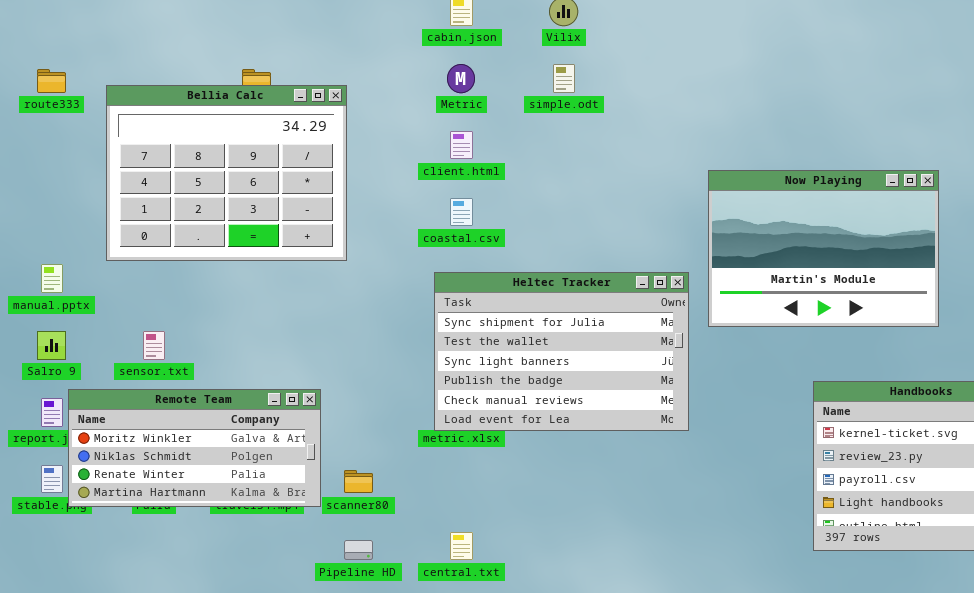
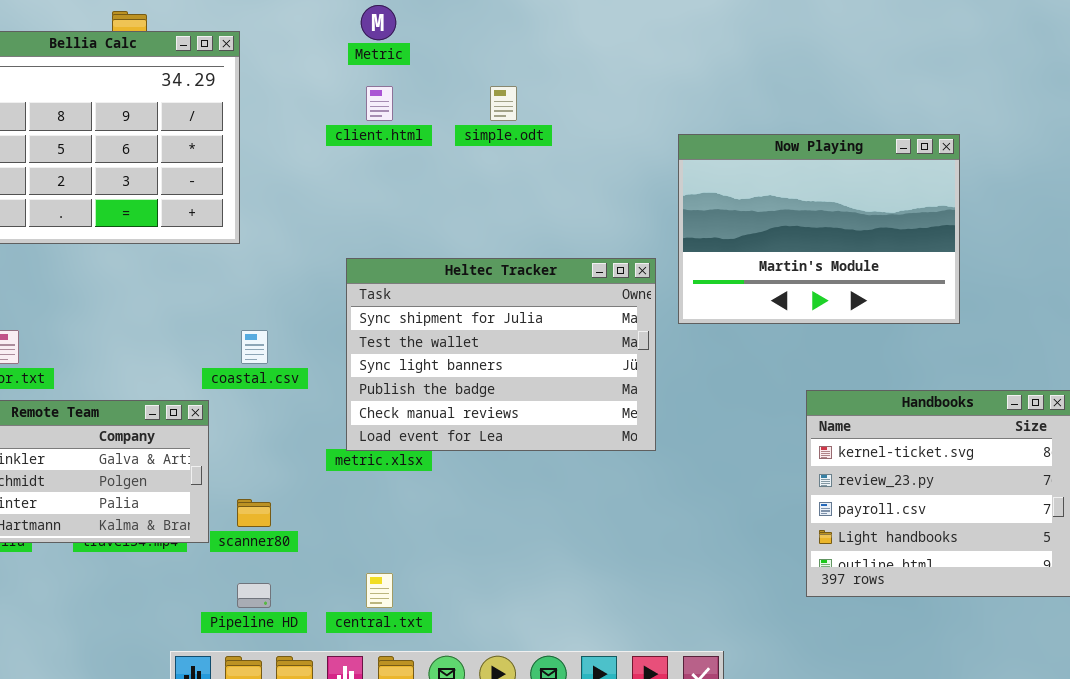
simple.odt: [553,64,575,93] -> [490,86,517,121], moved
coastal.csv: [450,198,473,226] -> [241,330,268,364], moved

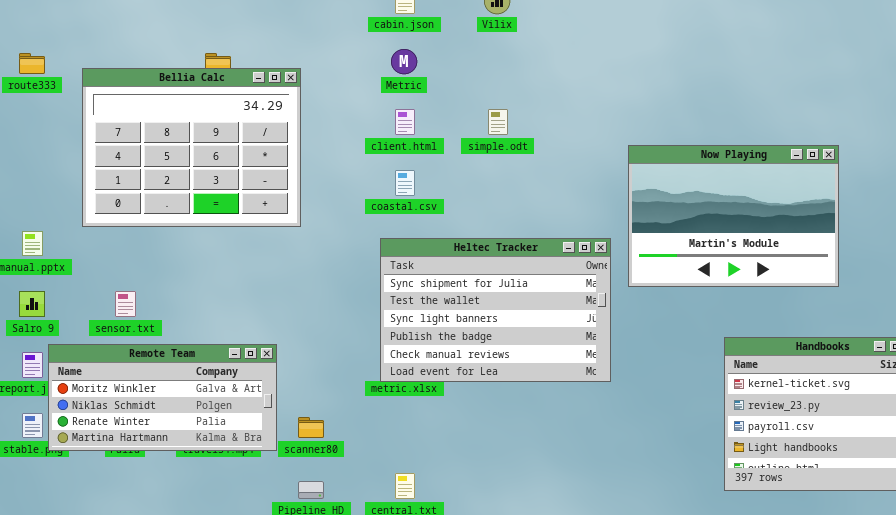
coastal.csv: [241,330,268,364] -> [395,170,415,196], moved

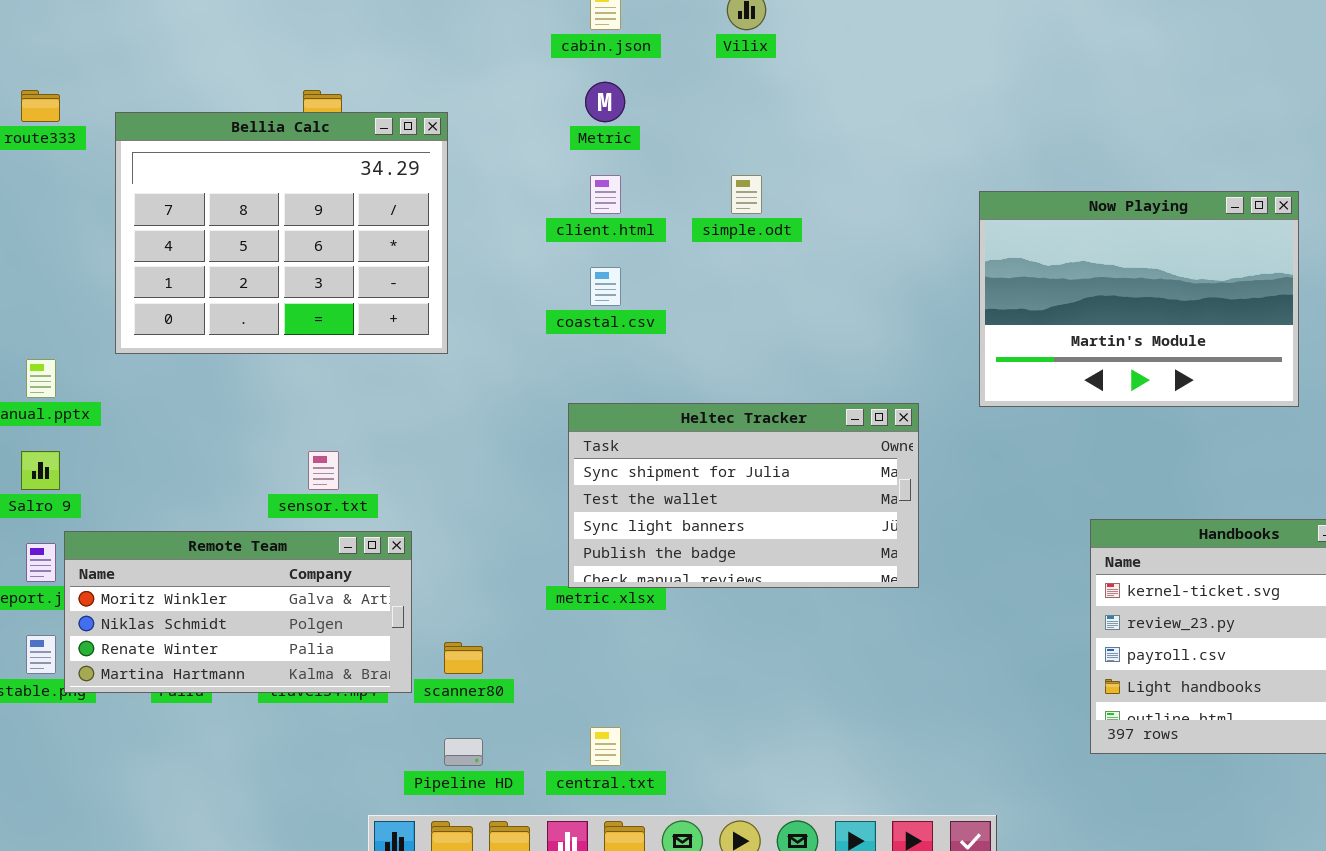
Now Playing: [628,145,839,287] -> [979,191,1299,407], moved
Heltec Tracker: [380,238,611,382] -> [568,403,919,588], resized
sensor.txt: [115,291,136,317] -> [308,451,339,490], moved

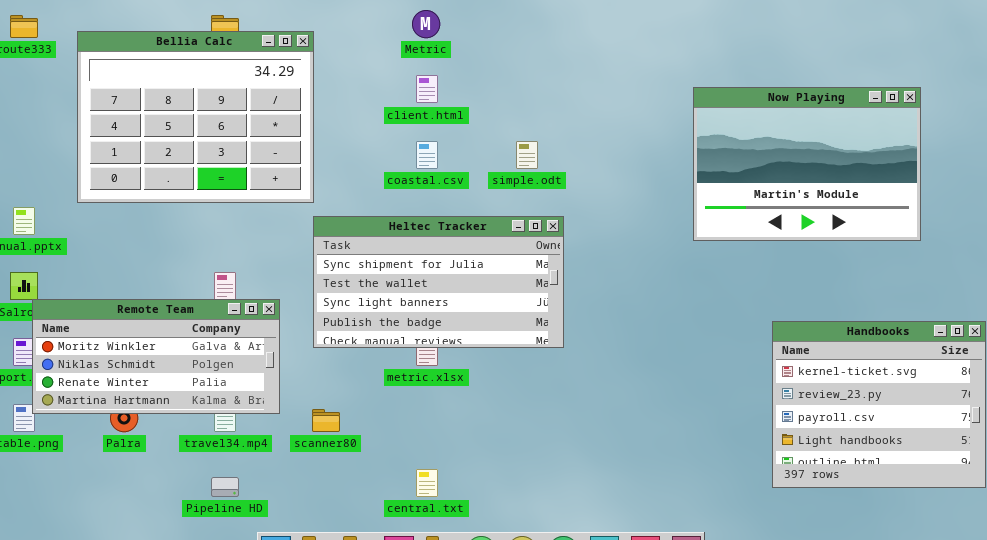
simple.odt: [731,175,762,214] -> [516,141,538,169], moved
Heltec Tracker: [568,403,919,588] -> [313,216,564,348], moved
Remote Team: [64,531,412,693] -> [32,299,280,414], moved
Pipeline HD: [444,738,483,766] -> [211,477,239,497], moved

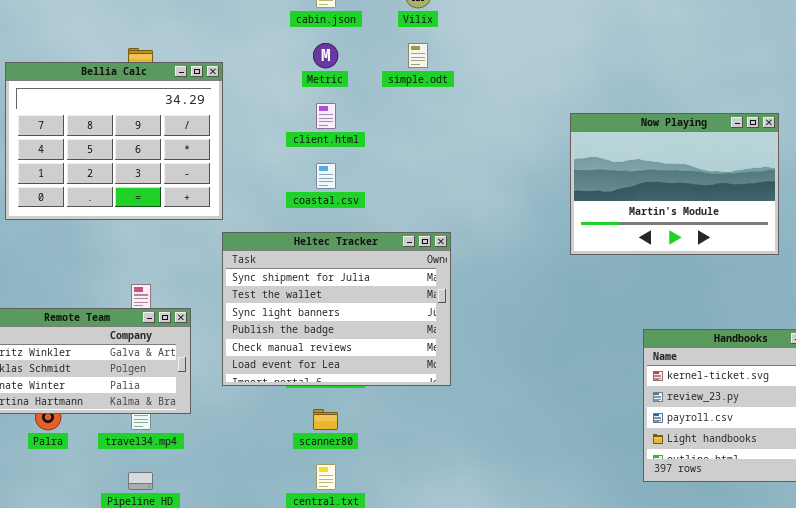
simple.odt: [516,141,538,169] -> [408,43,428,68], moved
Heltec Tracker: [313,216,564,348] -> [222,232,451,386], resized
scanner80: [312,409,340,432] -> [313,409,338,430], moved

